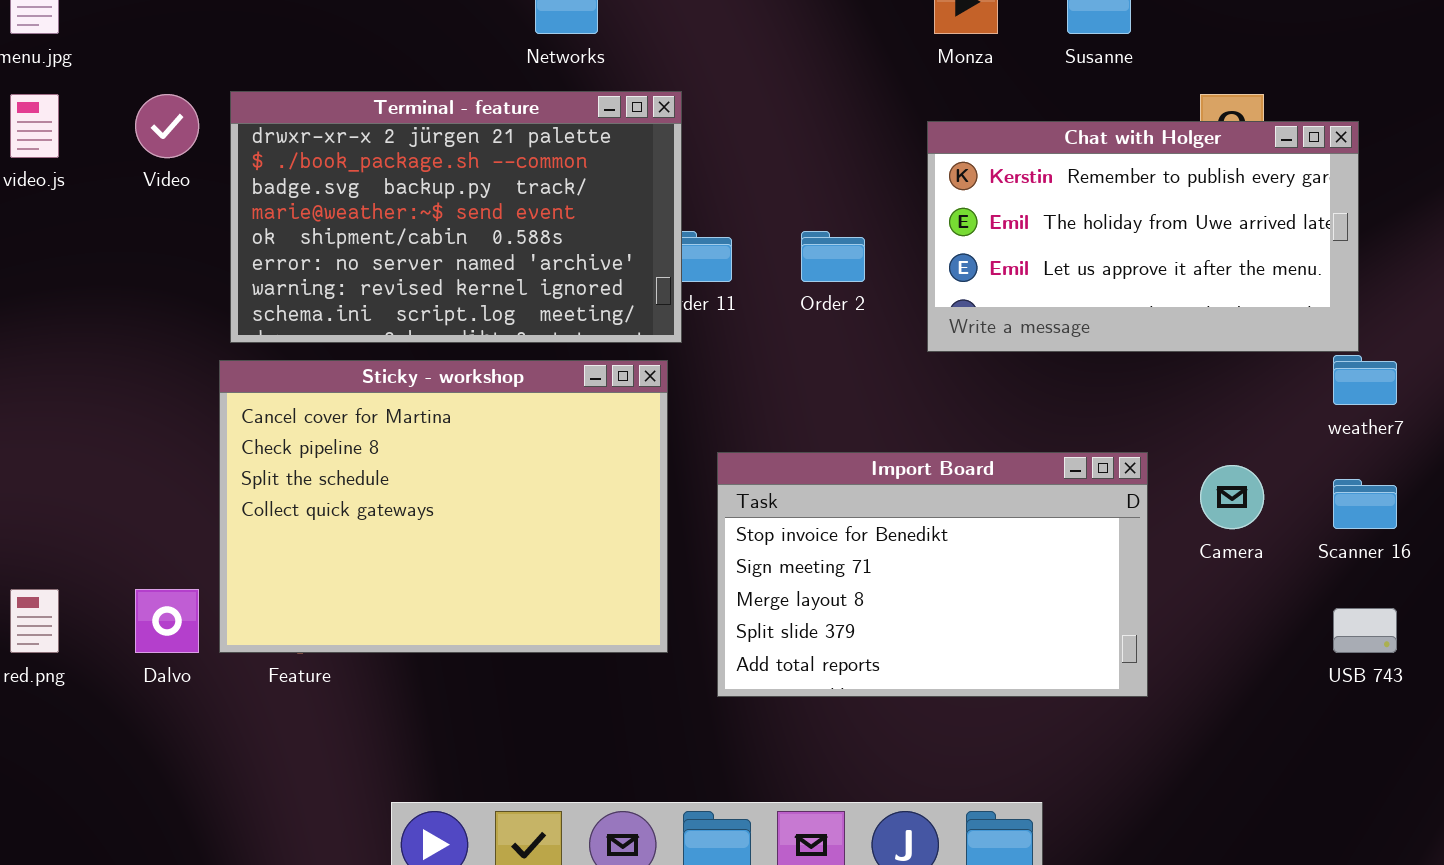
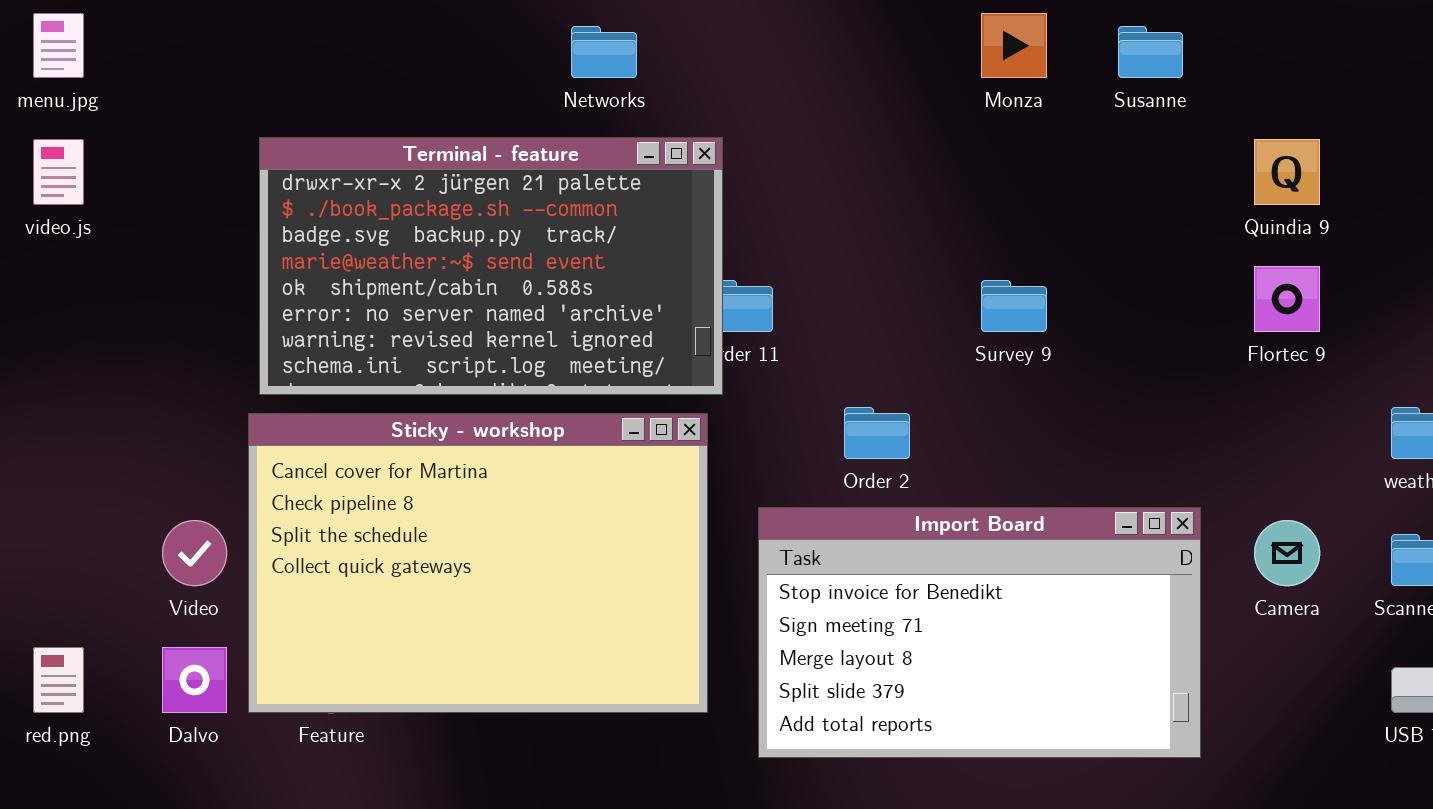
Video: [135,94,199,158] -> [162,520,227,586], moved
Chat with Holger: [927,121,1359,352] -> none, closed
Order 2: [801,231,865,282] -> [844,407,910,459], moved

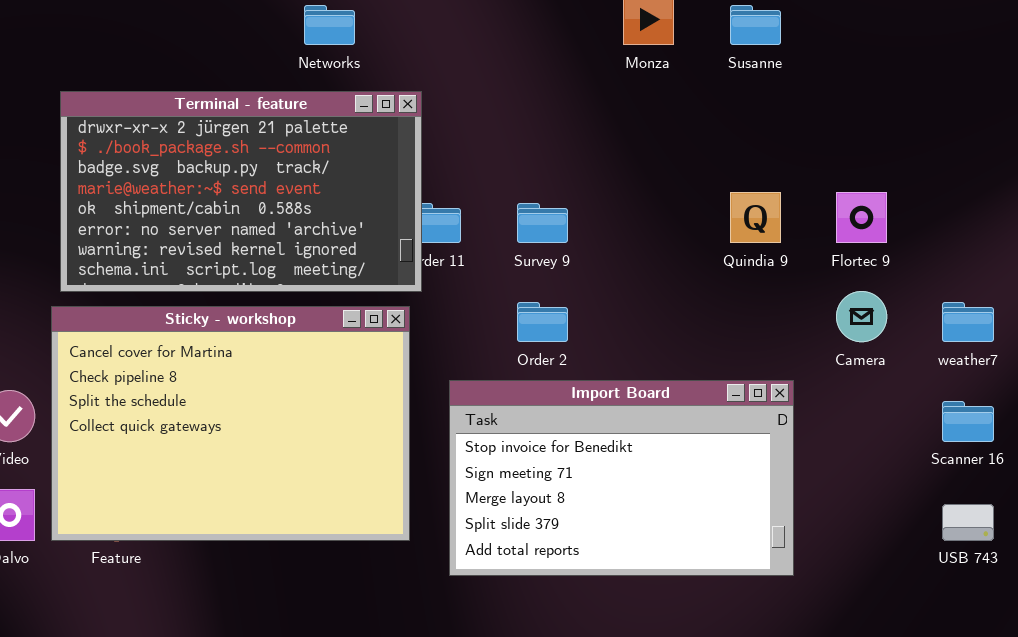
Quindia 9: [1254,139,1320,205] -> [730,192,781,243], moved
Survey 9: [981,280,1047,332] -> [517,203,568,243], moved
Camera: [1254,520,1320,586] -> [836,291,887,342], moved

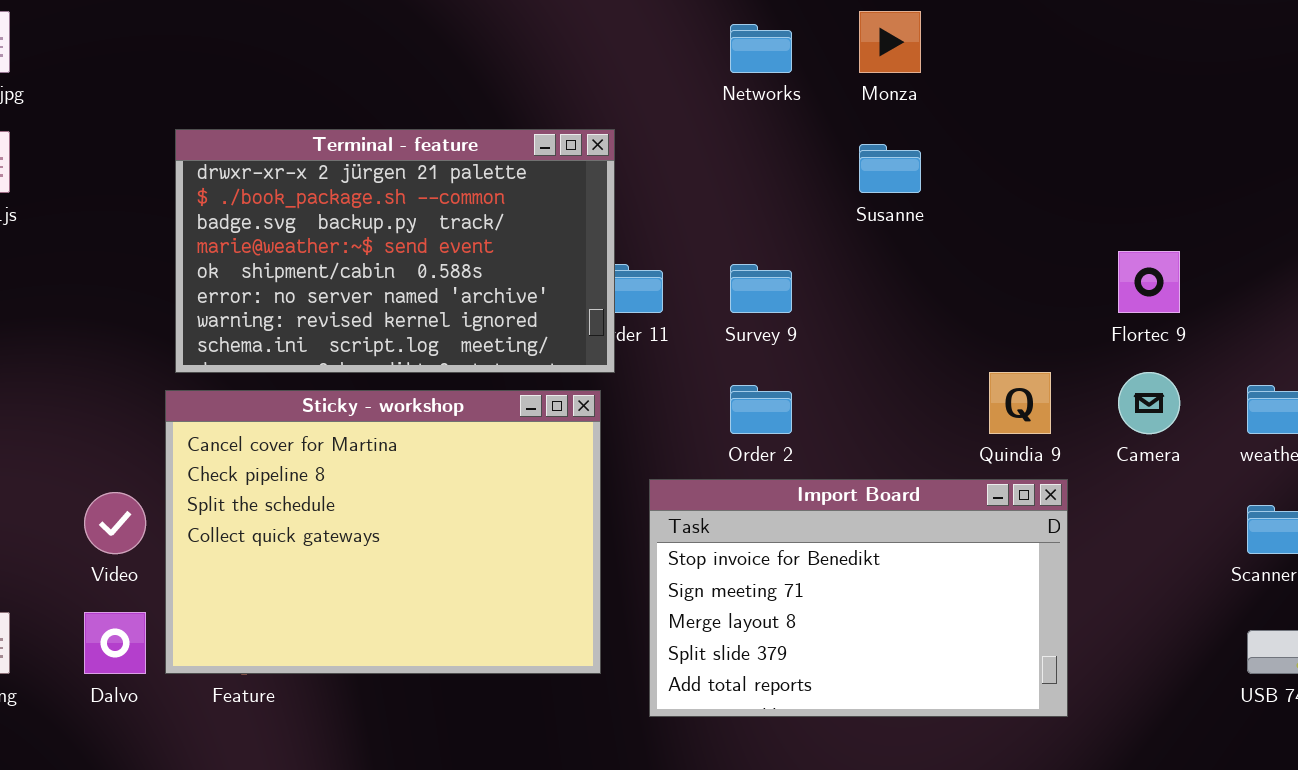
Networks: [304,5,355,45] -> [730,24,792,73], moved
Susanne: [730,5,781,45] -> [859,144,921,193], moved
Quindia 9: [730,192,781,243] -> [989,372,1051,434], moved

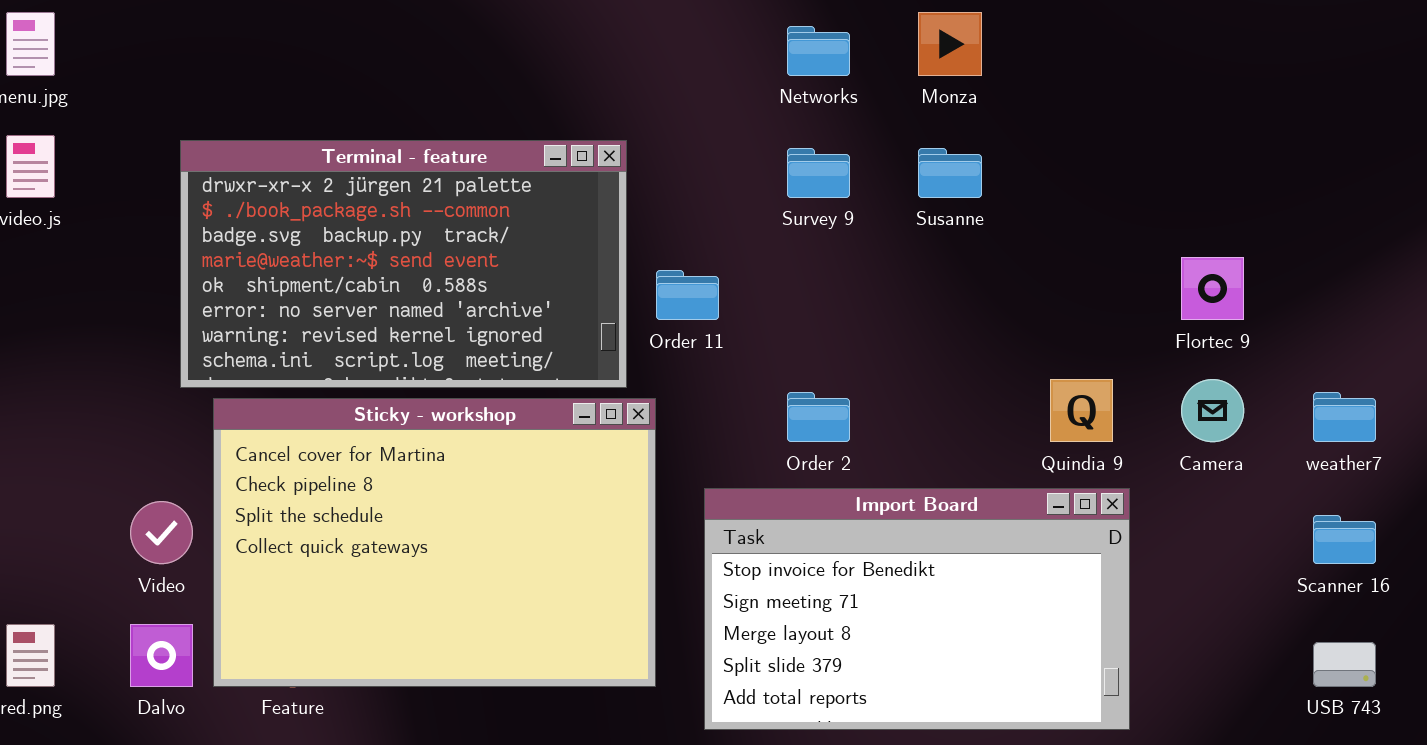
Terminal - feature: [175,129,615,373] -> [180,140,627,388], moved
Survey 9: [730,264,792,313] -> [787,148,850,198], moved

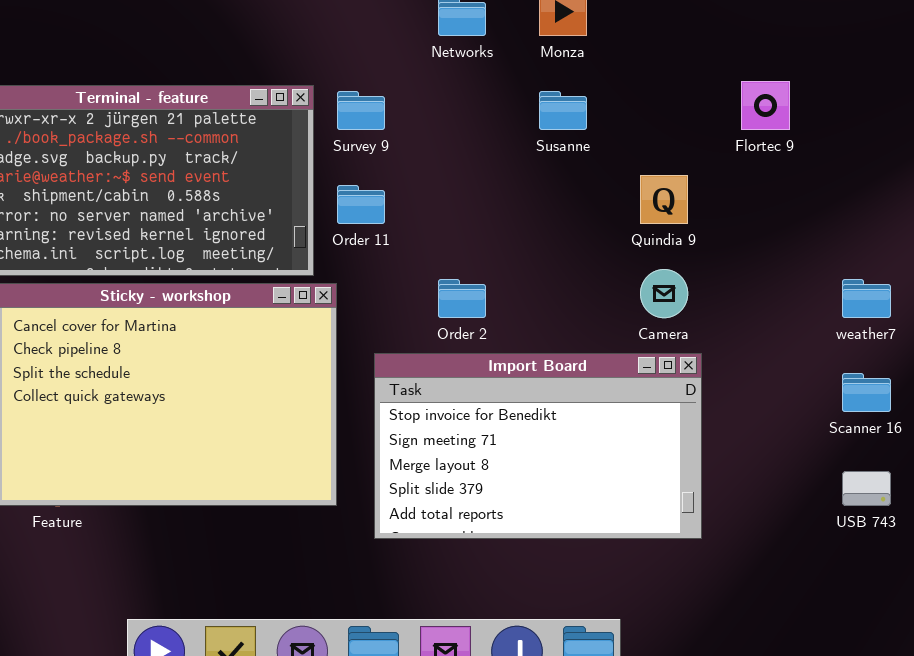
Survey 9: [787,148,850,198] -> [337,91,385,130], moved
Flortec 9: [1181,257,1244,320] -> [741,81,790,130], moved
Quindia 9: [1050,379,1113,442] -> [640,175,688,224], moved
Camera: [1181,379,1244,442] -> [640,269,688,318], moved

